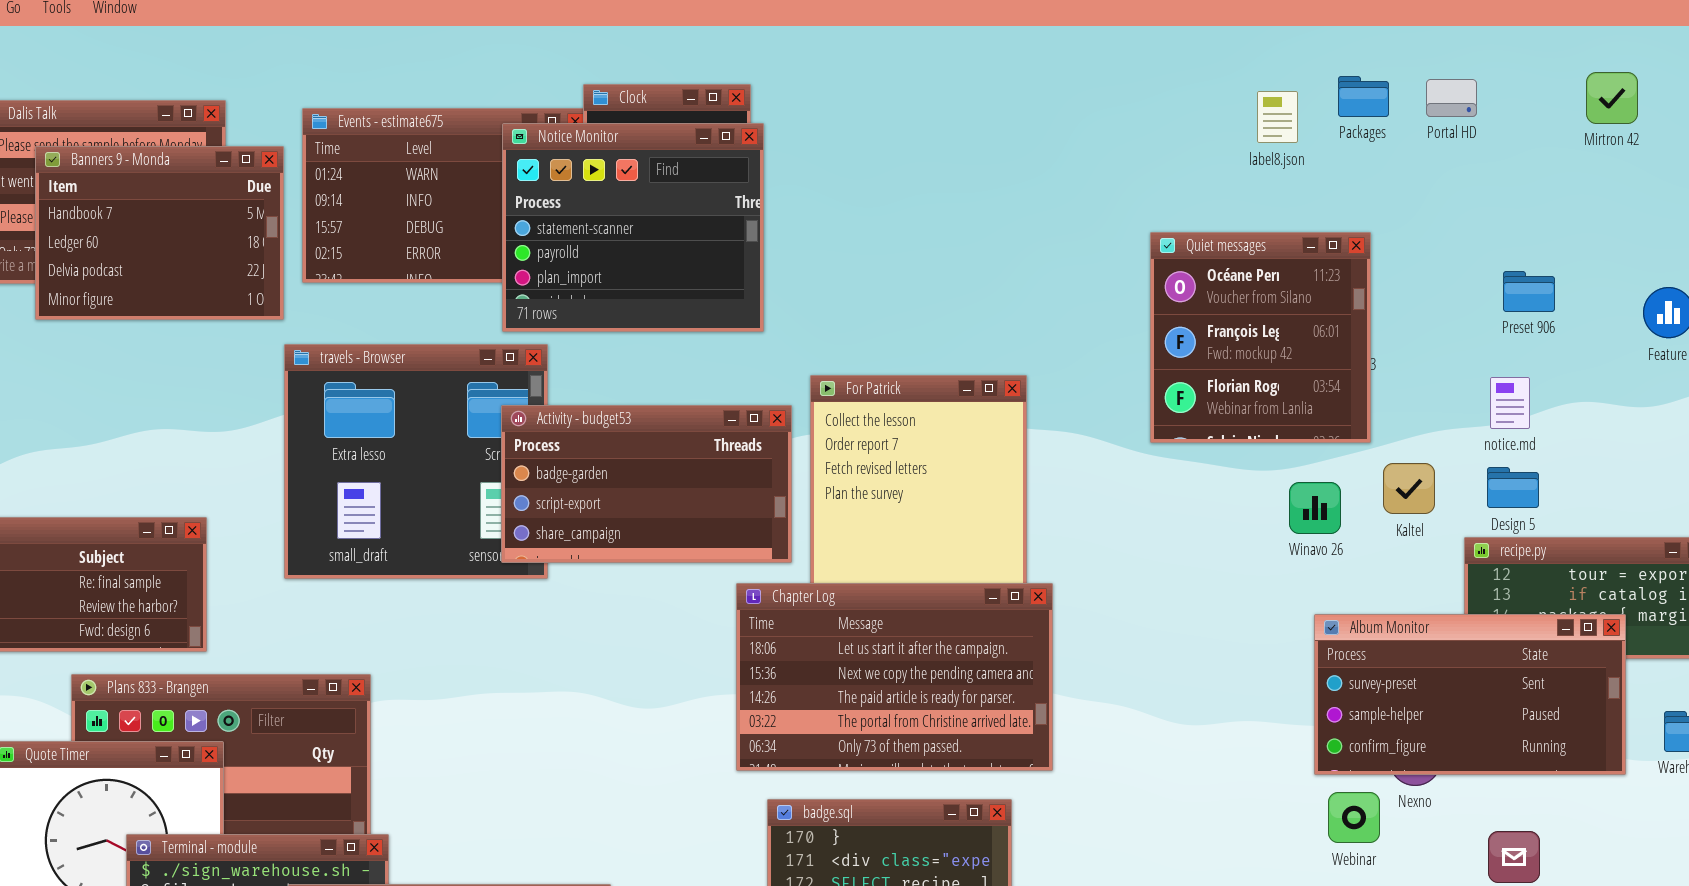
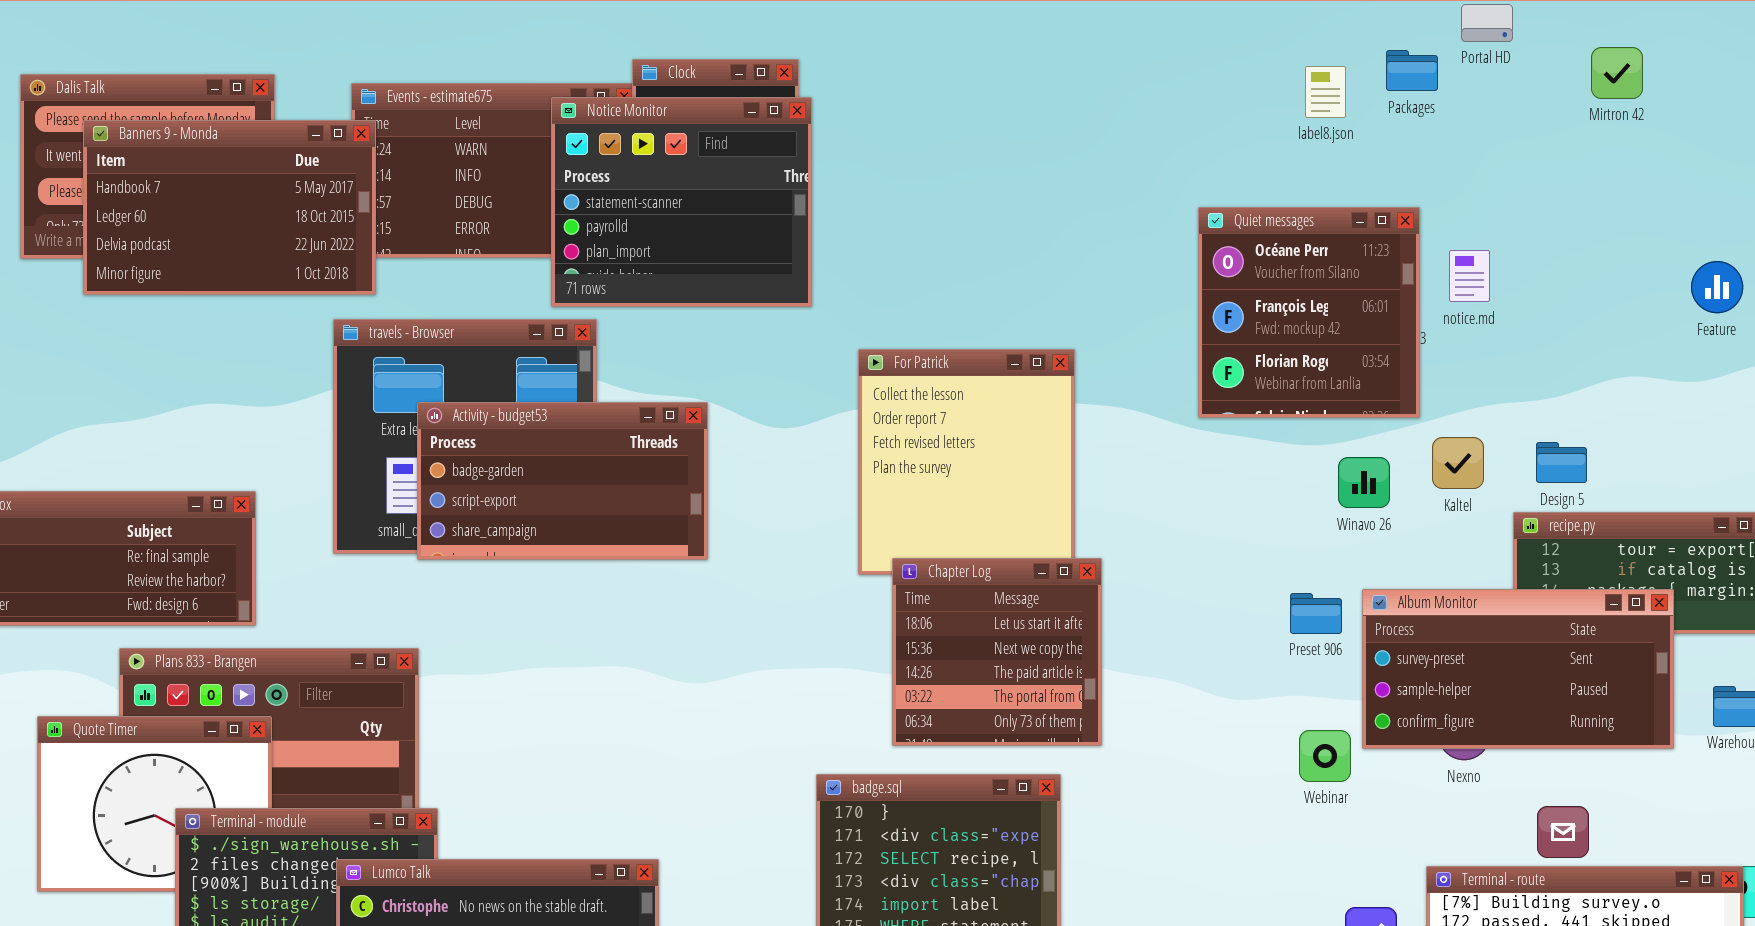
Mirtron 42: [1586,72,1638,124] -> [1591,47,1643,99], moved
Portal HD: [1426,79,1477,117] -> [1461,4,1513,42], moved
Banners 9 - Monda: [35,146,284,320] -> [83,120,376,295], resized
Preset 906: [1503,271,1555,312] -> [1290,593,1342,634], moved
notice.md: [1490,377,1530,429] -> [1449,250,1490,302], moved
Activity - budget53: [501,405,792,563] -> [417,402,708,560], moved
Chapter Log: [736,583,1053,771] -> [892,558,1102,746], resized
Webinar: [1328,792,1380,843] -> [1299,730,1351,782], moved

